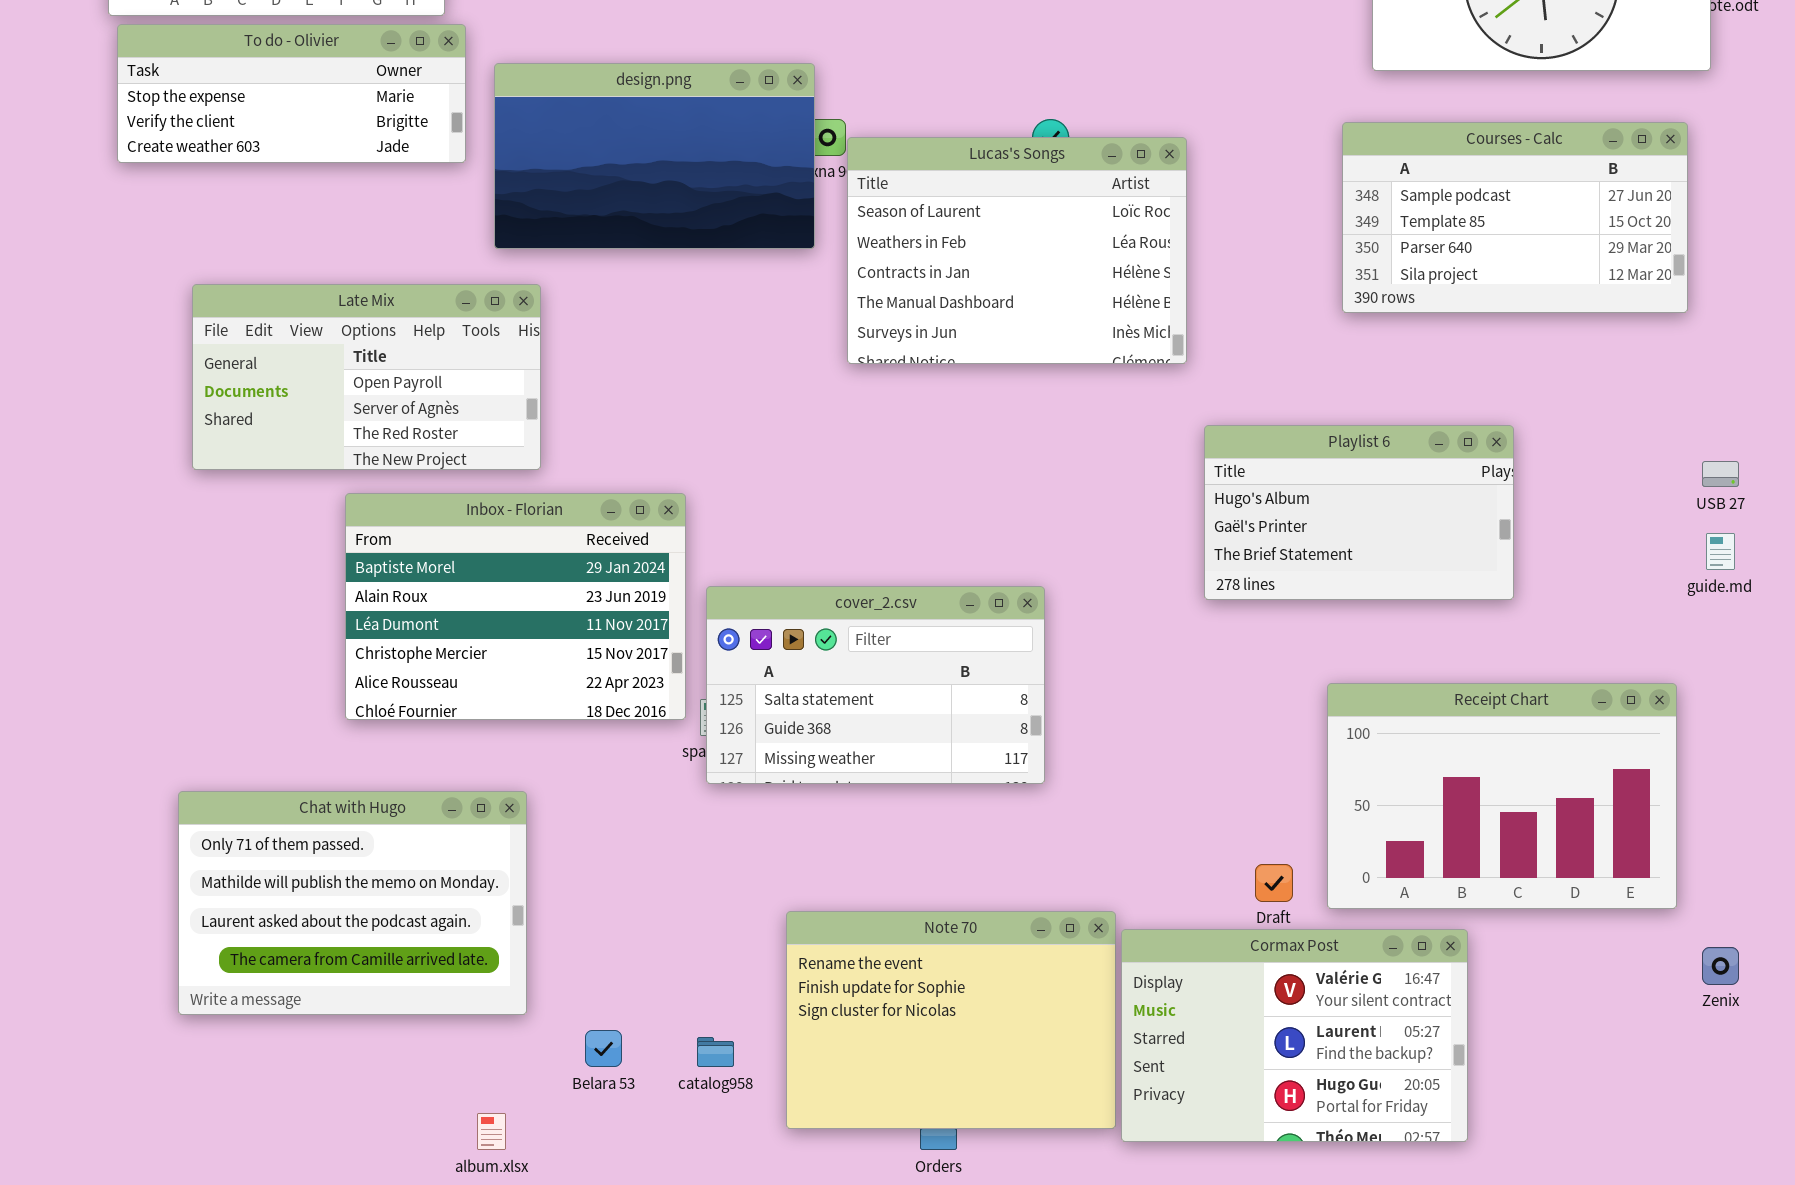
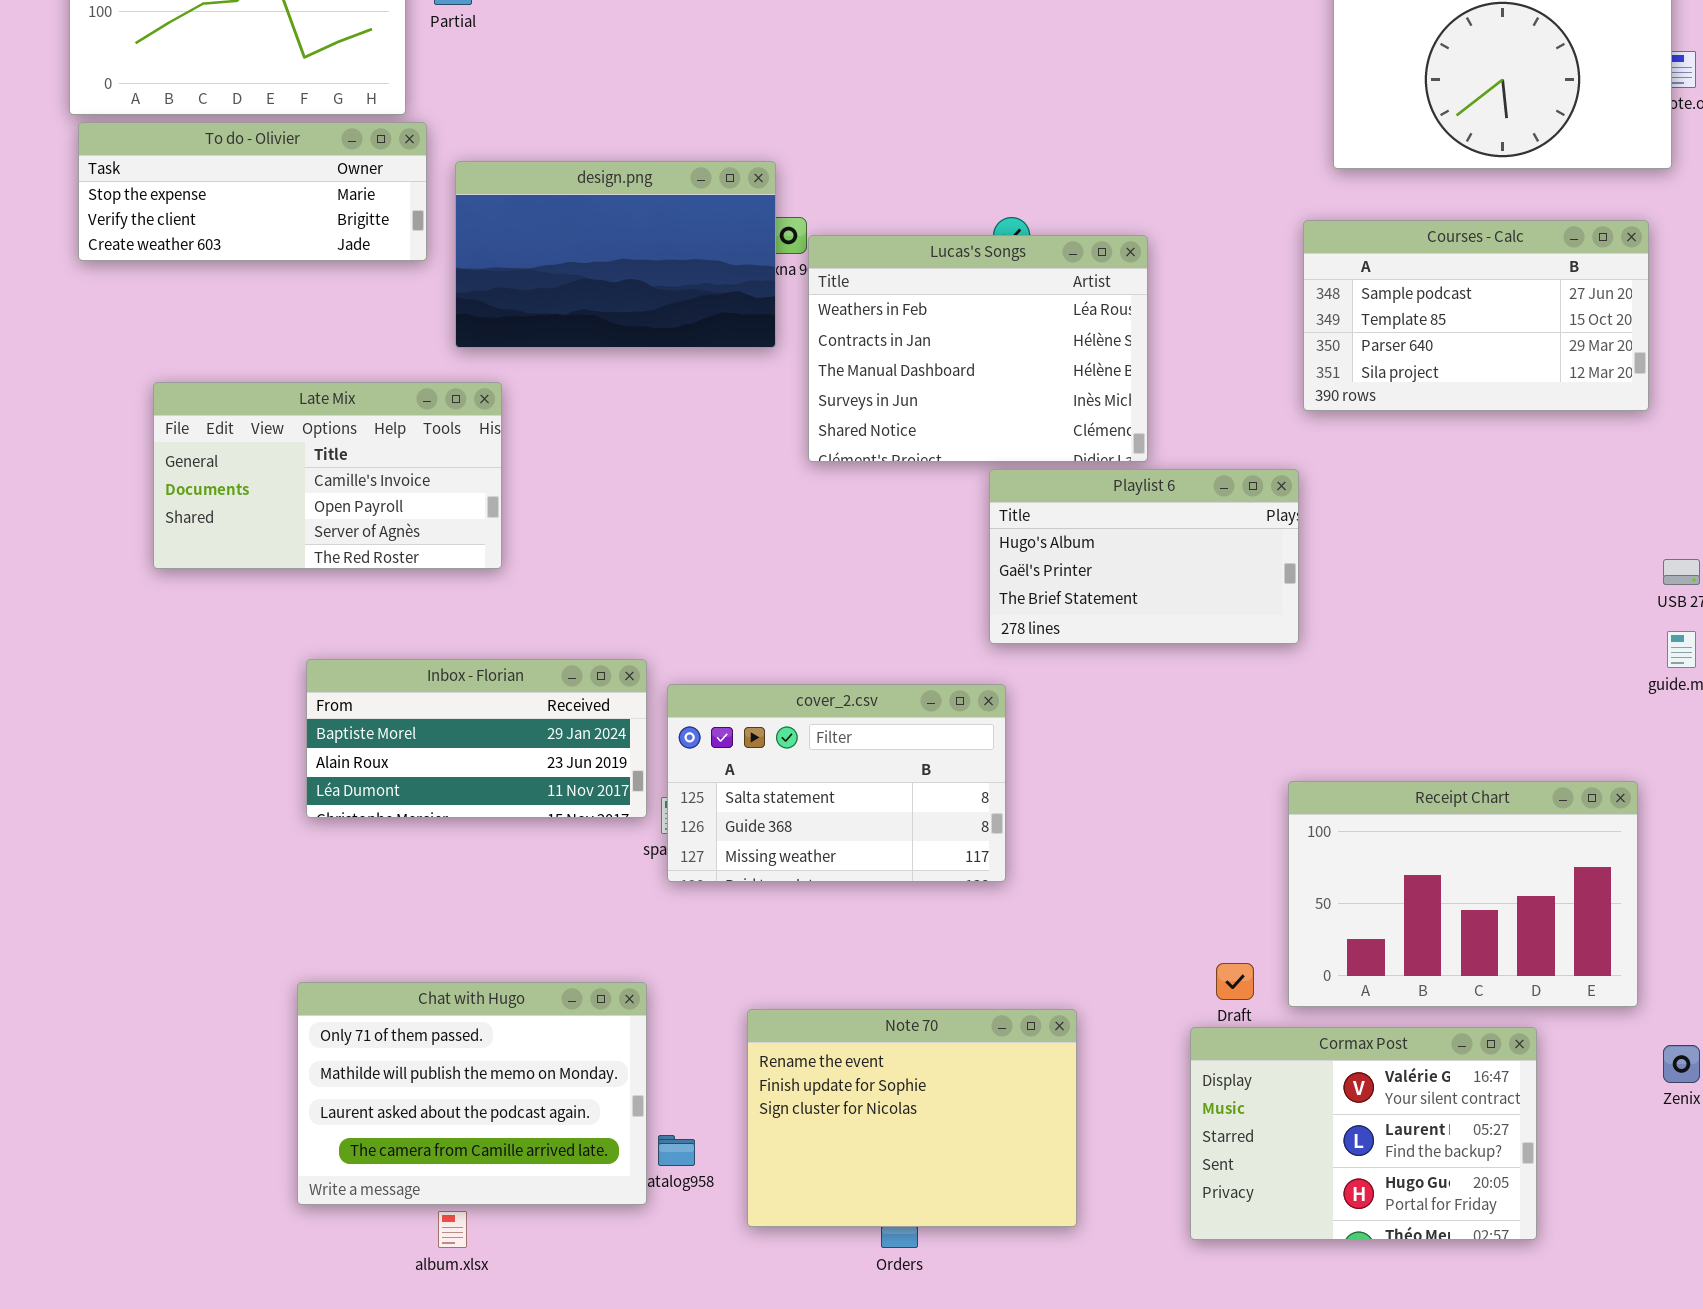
Lucas's Songs: [847,137,1187,364] -> [808,235,1148,462], scrolled down 1 row
Late Mix: [192,284,541,470] -> [153,382,502,569], scrolled up 1 row
Playlist 6: [1204,425,1514,600] -> [989,469,1299,644], moved
Inbox - Florian: [345,493,686,720] -> [306,659,647,818], resized
Chat with Hugo: [178,791,527,1015] -> [297,982,647,1205], moved
Cormax Post: [1121,929,1468,1142] -> [1190,1027,1537,1240], moved

